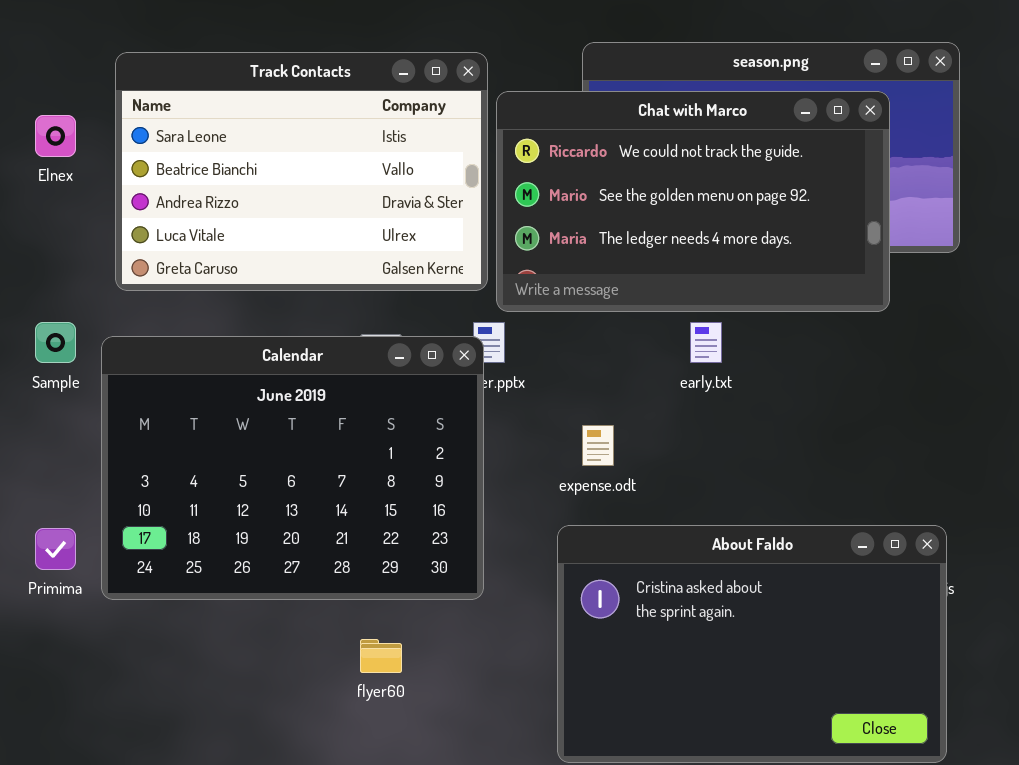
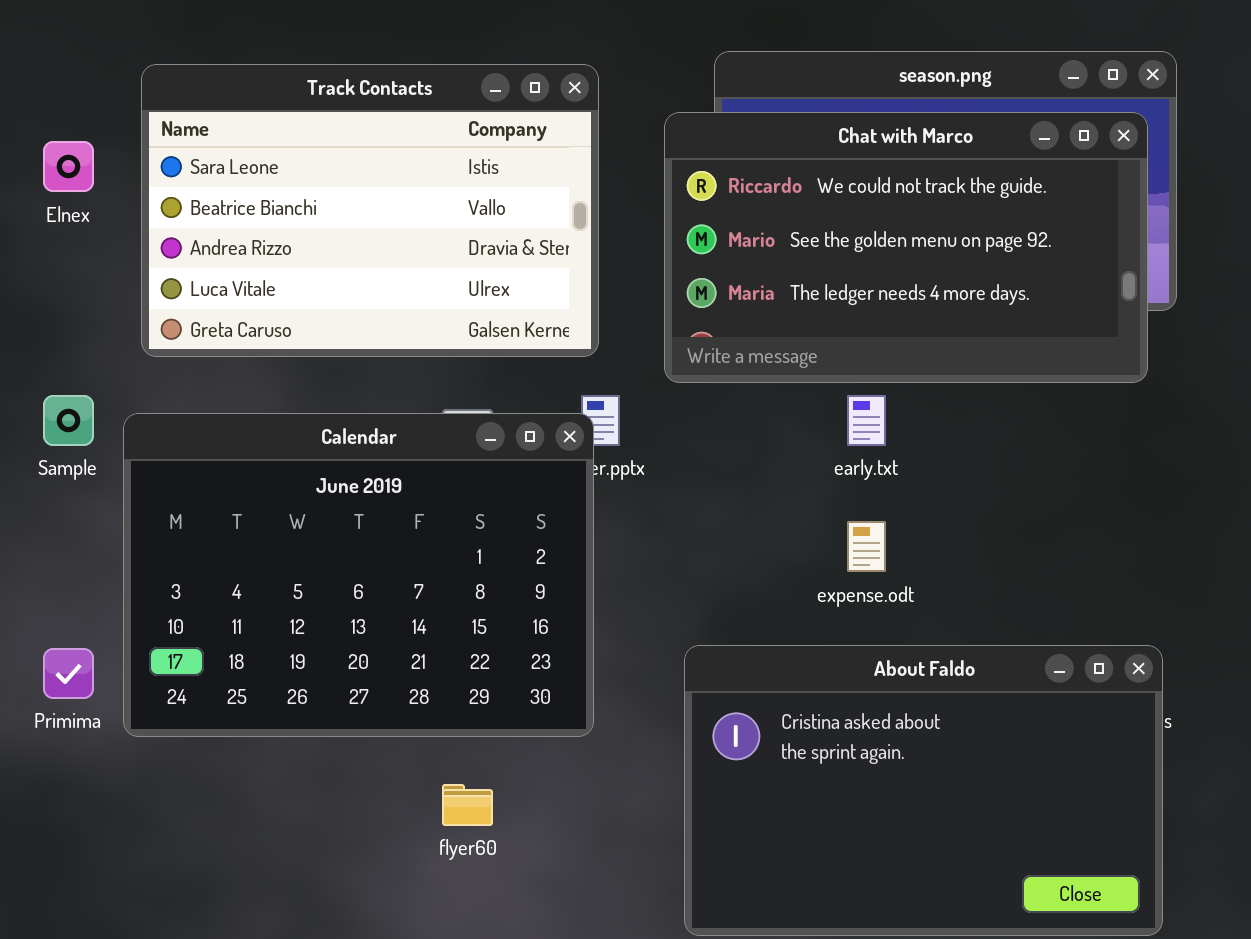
Chat with Marco: [496,91,890,312] -> [664,112,1148,383], moved
expense.odt: [582,425,614,466] -> [847,521,886,572], moved

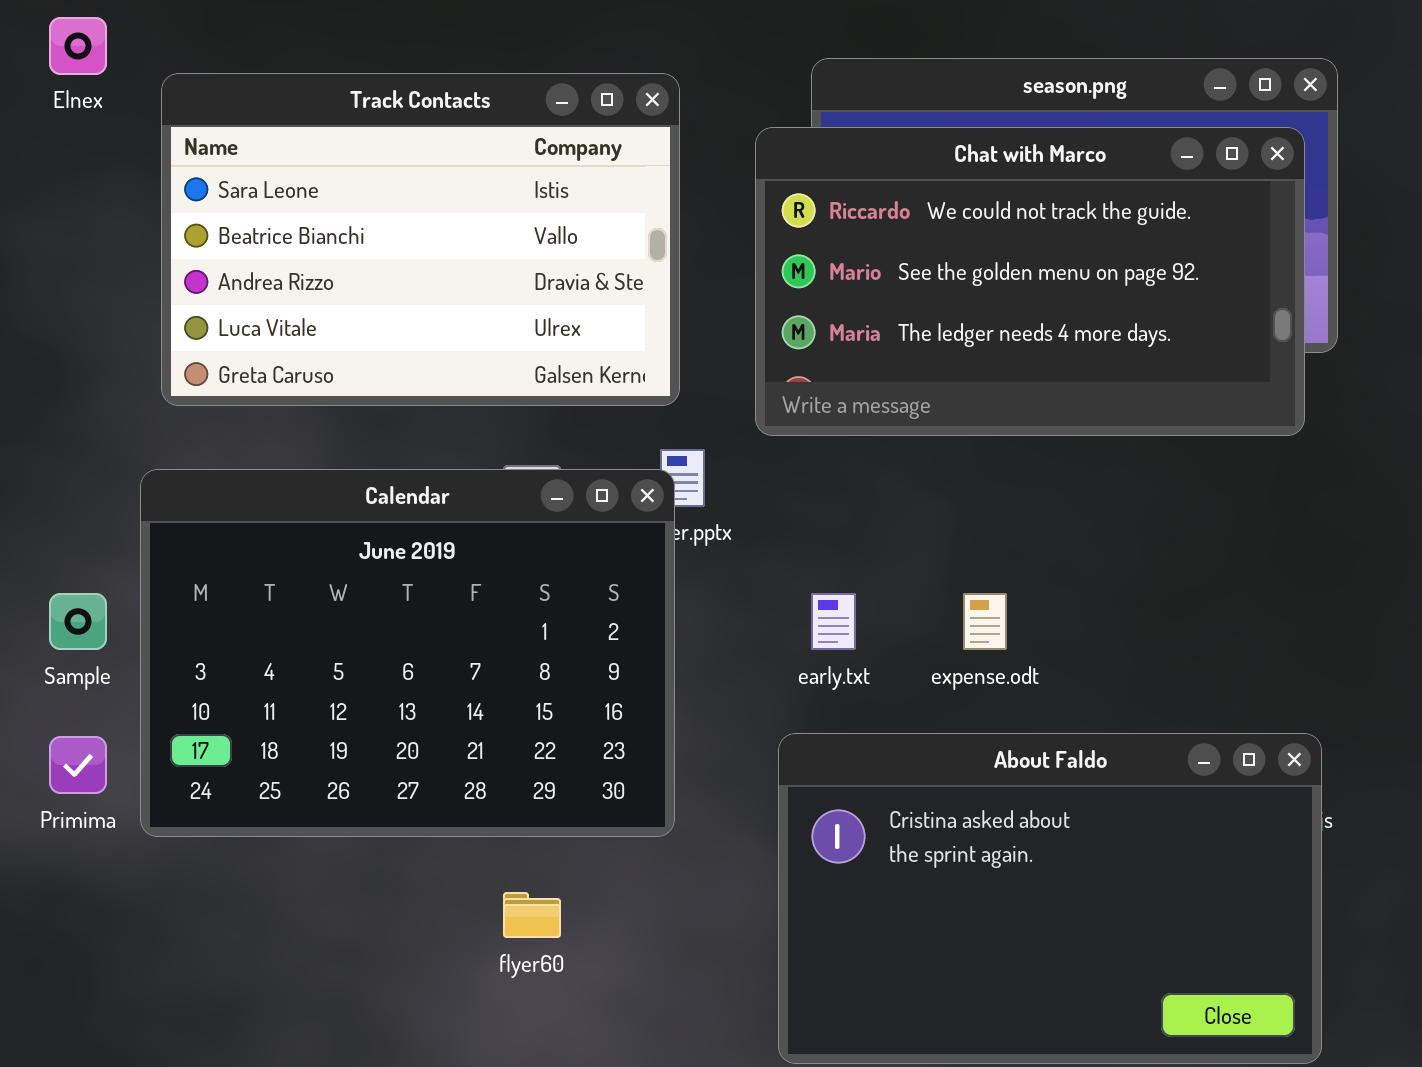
Elnex: [43,141,94,192] -> [49,17,107,75], moved
Sample: [43,395,94,446] -> [49,593,107,650], moved
early.txt: [847,395,886,446] -> [811,593,856,650], moved

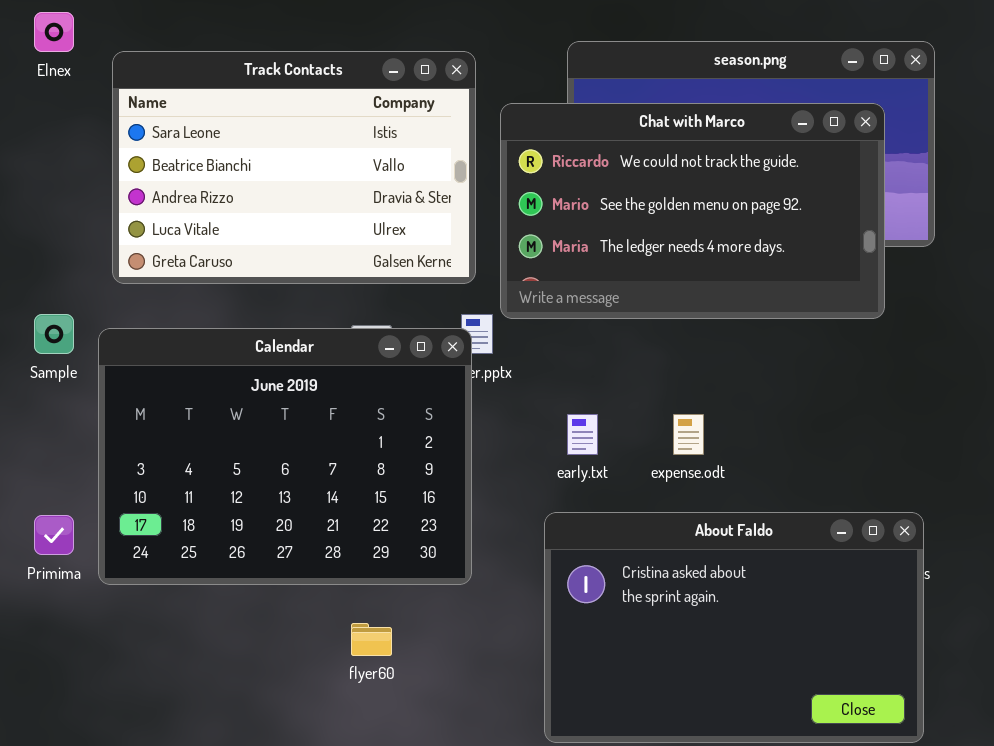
Chat with Marco: [755,127,1305,436] -> [500,103,885,319], moved
Sample: [49,593,107,650] -> [34,314,74,354], moved

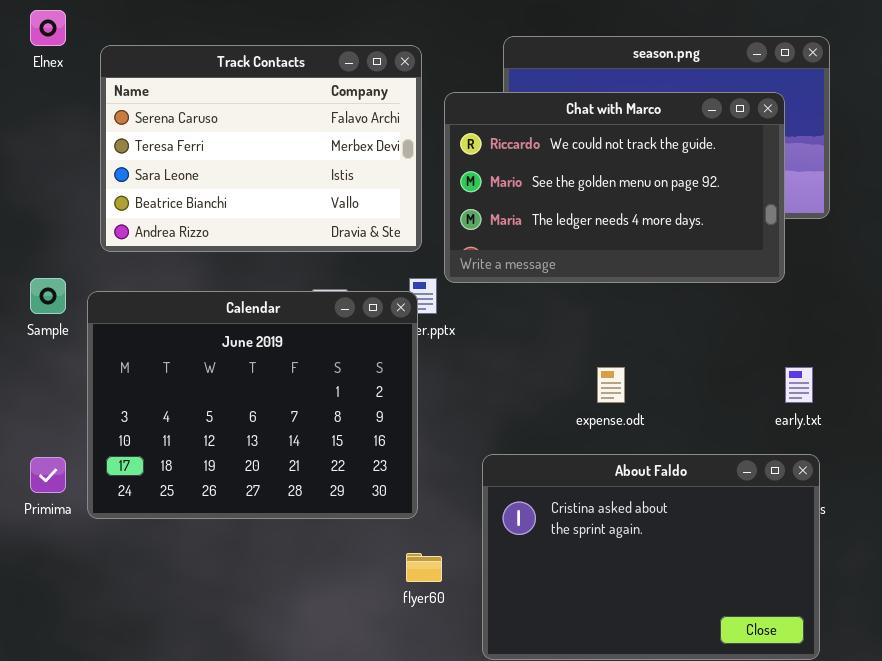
Track Contacts: [112,51,476,284] -> [100,45,422,252], scrolled up 2 rows
early.txt: [567,414,598,455] -> [785,367,813,403], moved
flyer60: [351,623,392,656] -> [406,553,442,582], moved

